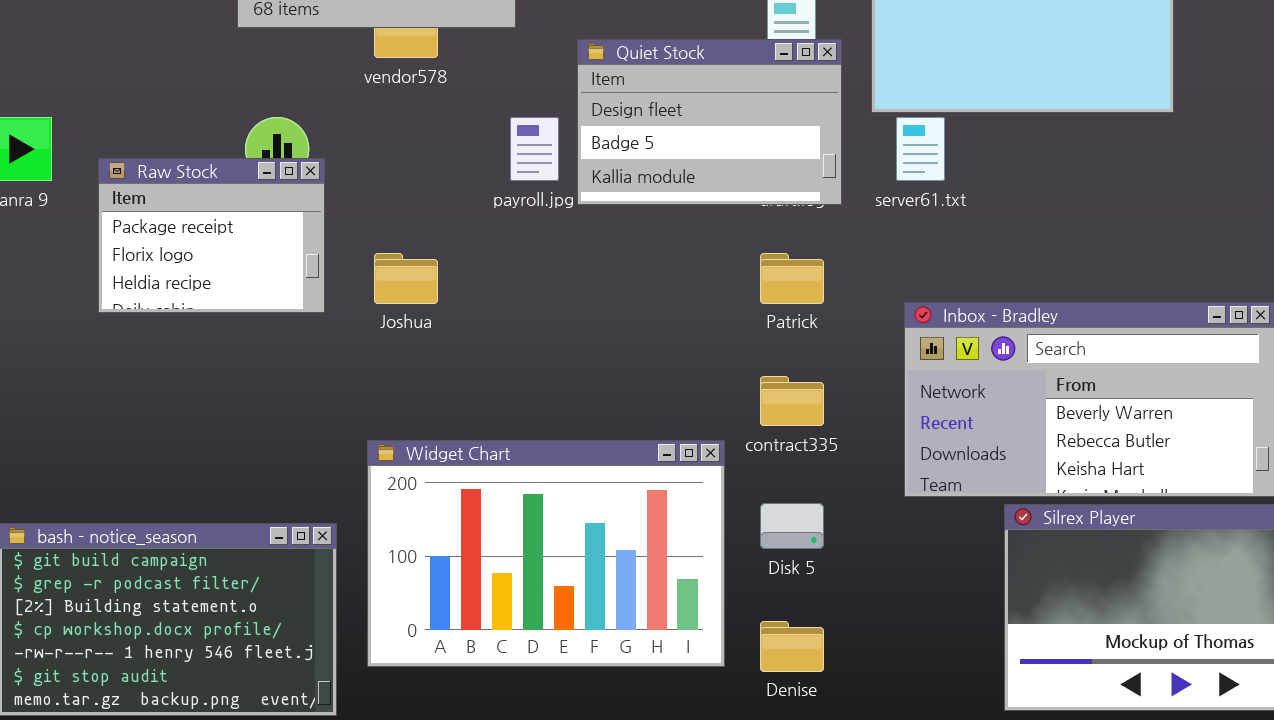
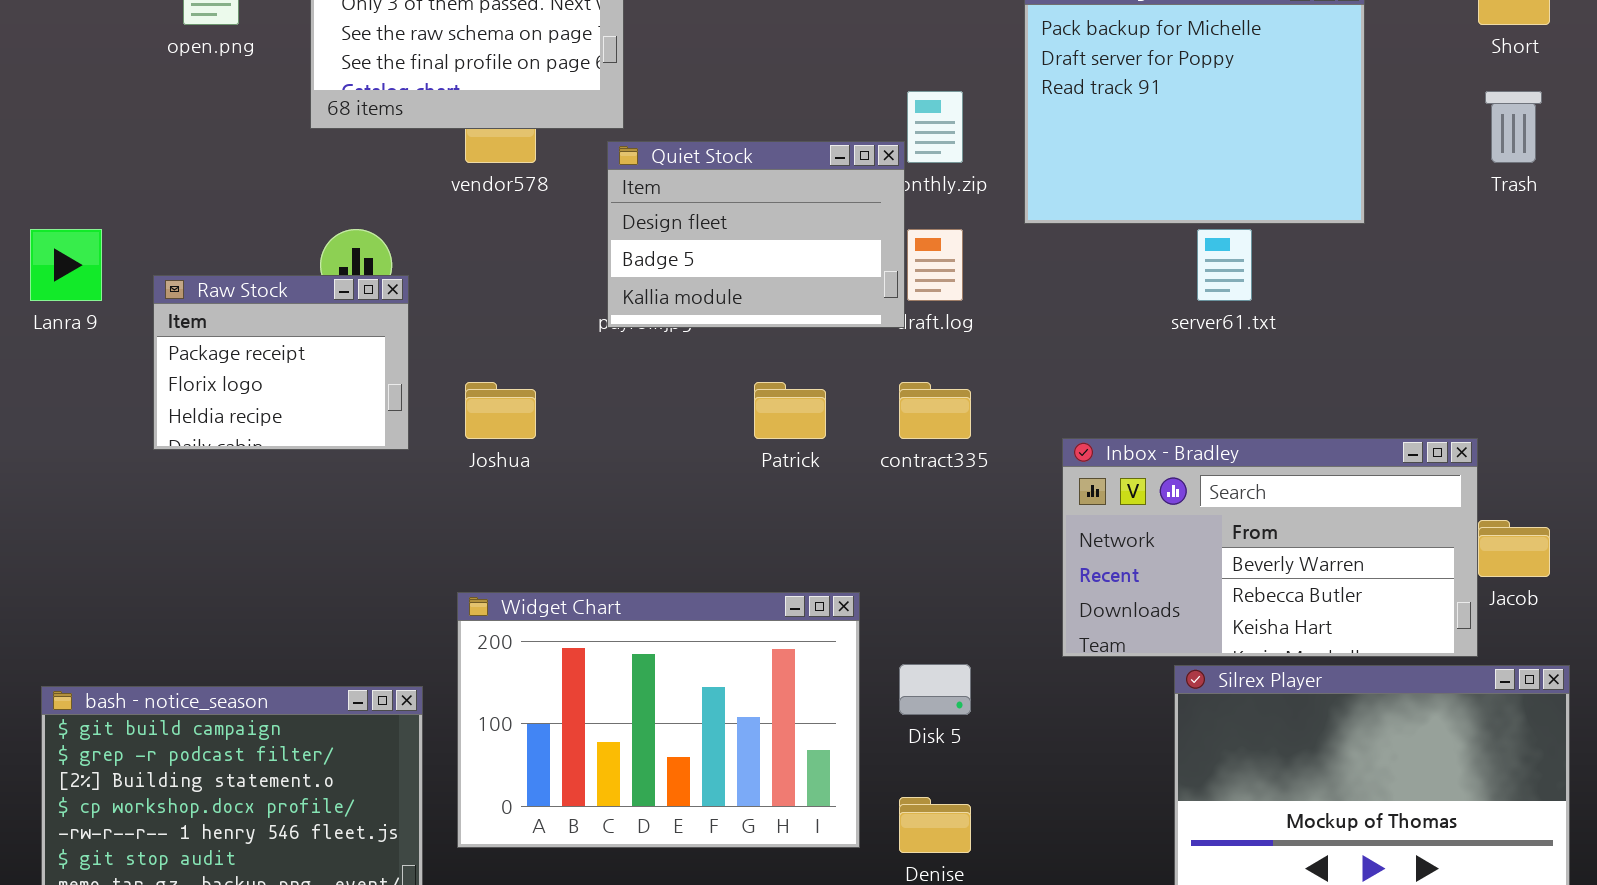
Quiet Stock: [577,39,842,205] -> [607,141,905,328], moved
server61.txt: [896,117,945,181] -> [1197,229,1252,301], moved
Patrick: [760,253,824,304] -> [754,382,826,439], moved
contract335: [760,376,824,426] -> [899,382,971,439], moved

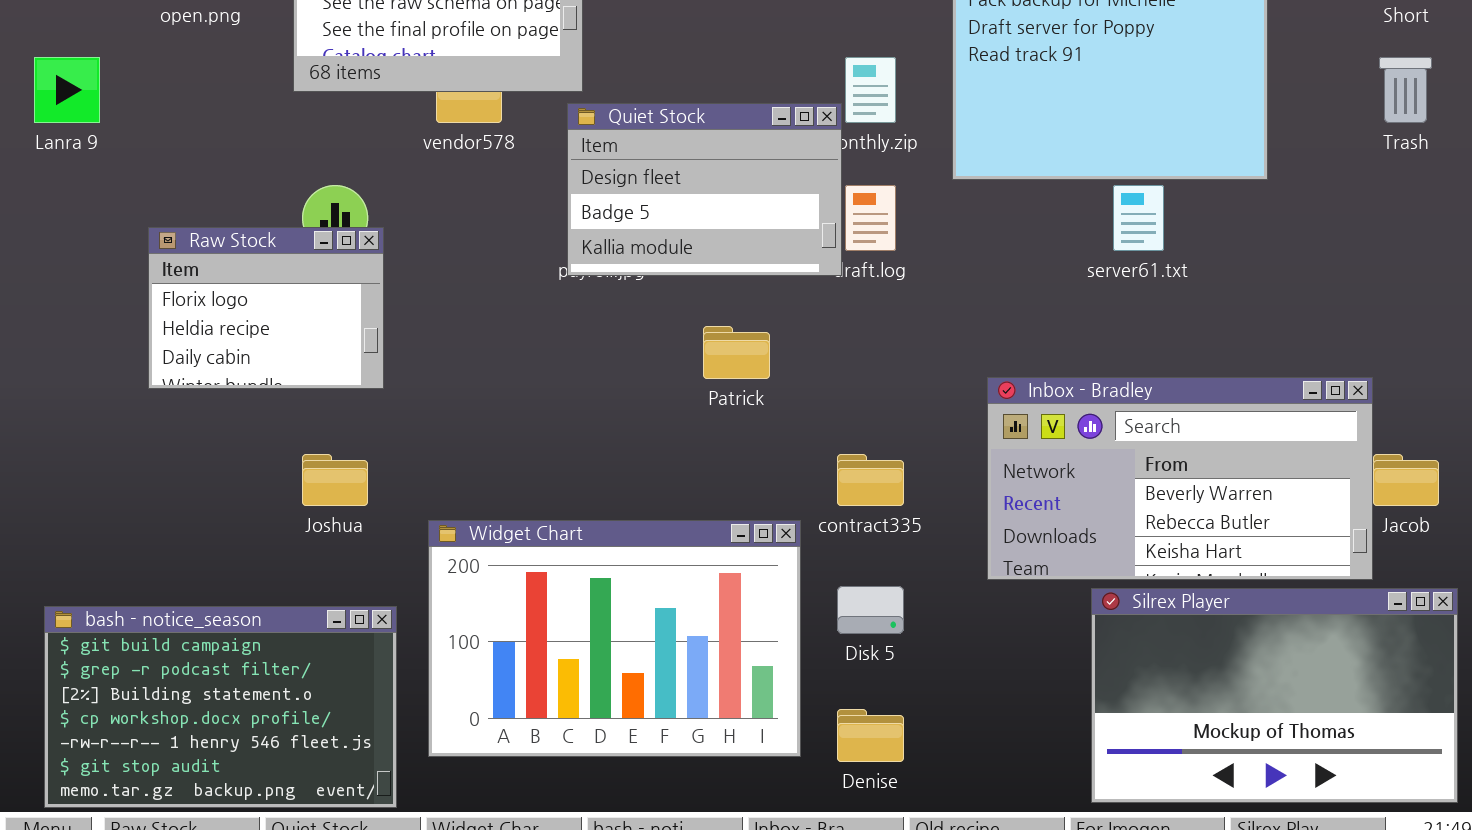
Lanra 9: [30,229,102,301] -> [34,57,100,123], moved
Raw Stock: [153,275,409,450] -> [148,227,384,389], scrolled down 1 row
Joshua: [465,382,536,439] -> [302,454,368,506], moved
contract335: [899,382,971,439] -> [837,454,904,506], moved

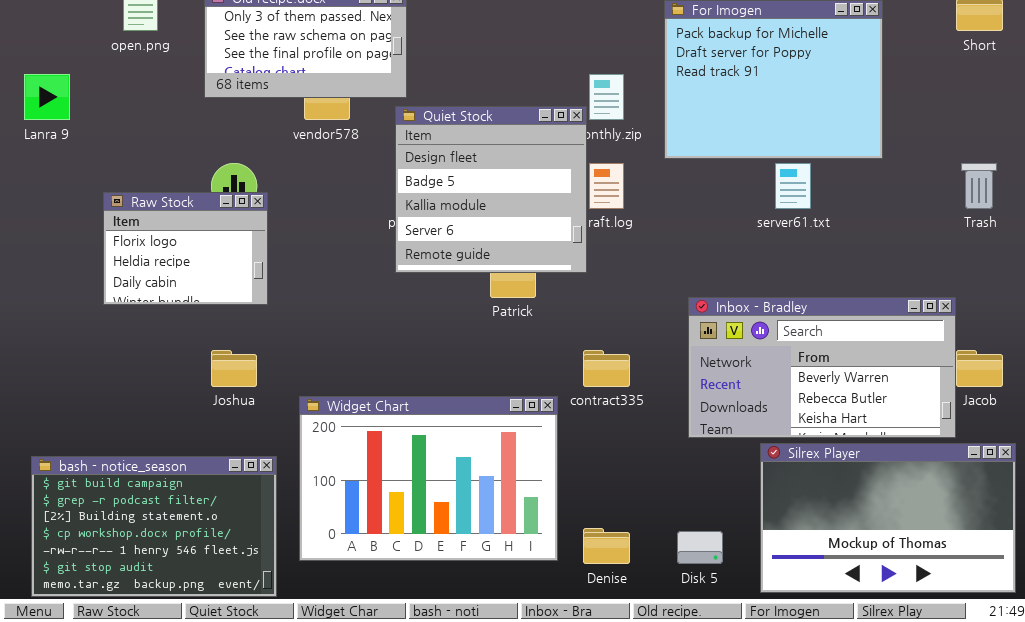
Trash: [1379,57,1432,123] -> [961,163,997,209], moved
Quiet Stock: [567,103,842,276] -> [395,106,587,273], resized
Disk 5: [837,586,904,634] -> [677,531,723,564], moved

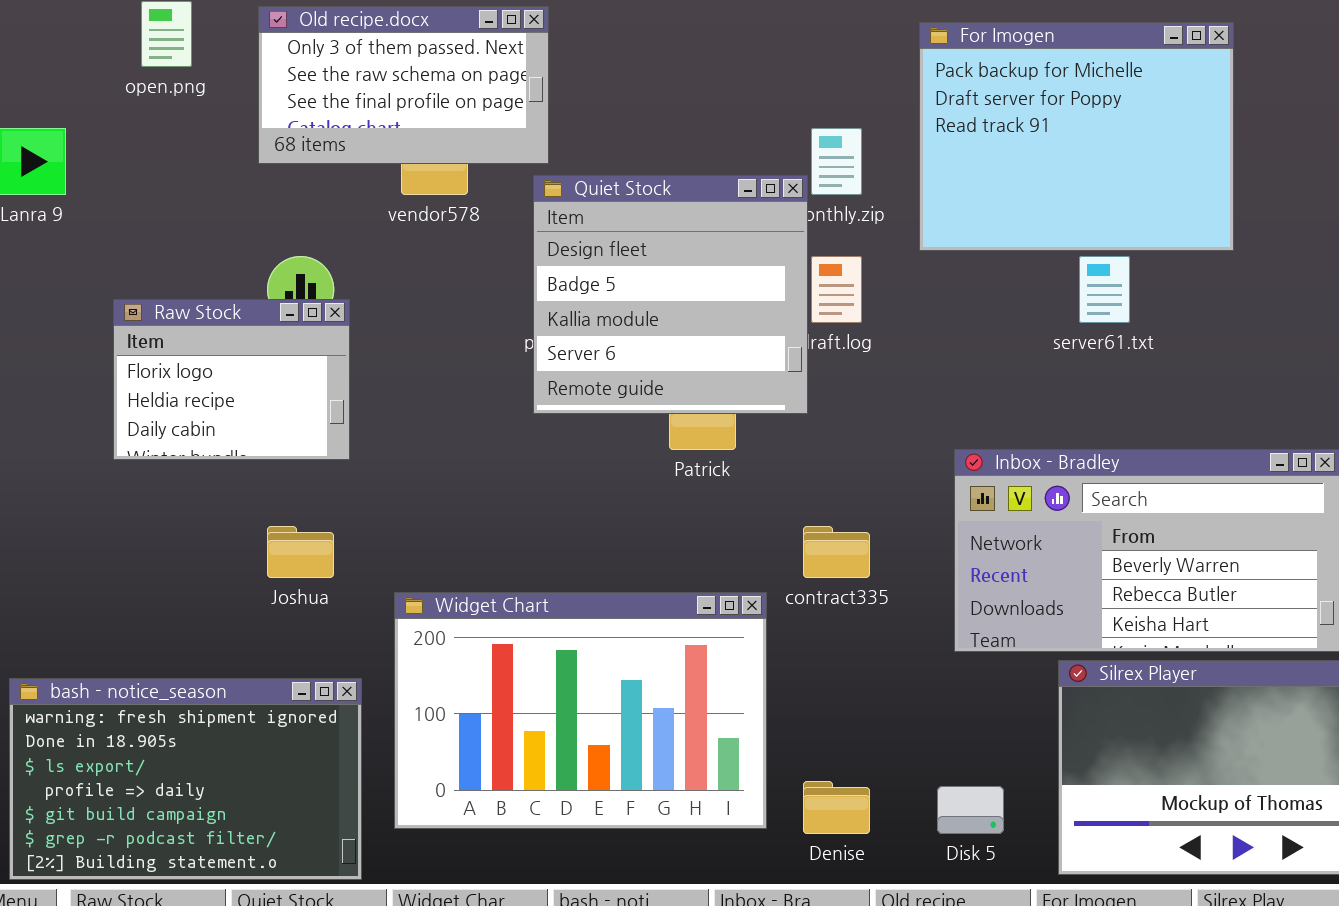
bash - notice_season: [31,456,277,597] -> [9,678,362,880], scrolled up 4 rows

